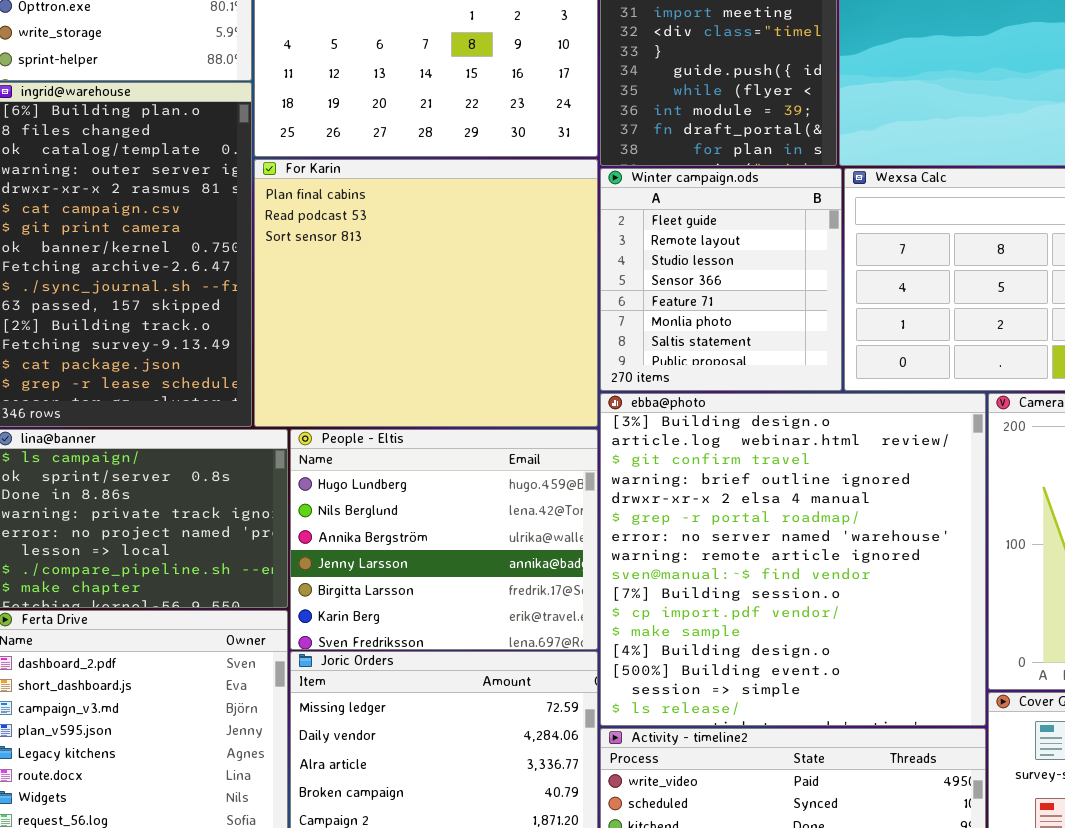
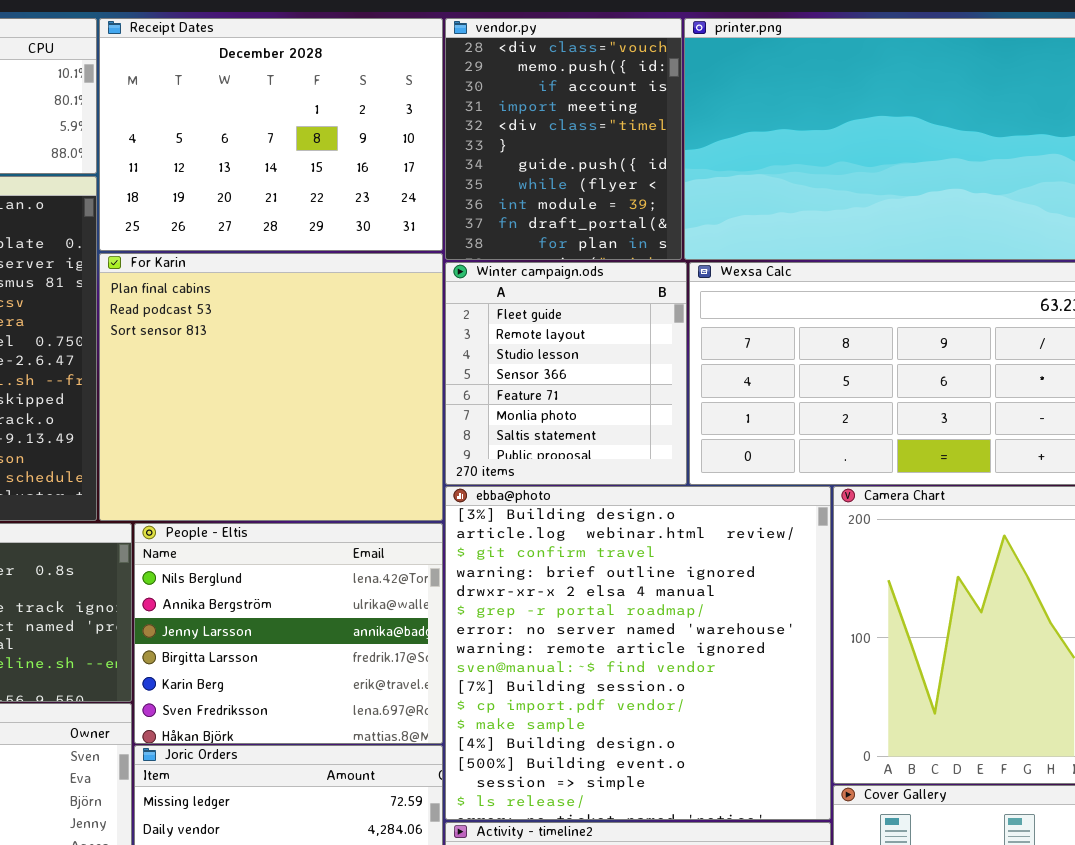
People - Eltis: [290,429,598,650] -> [134,523,443,744], scrolled down 1 row

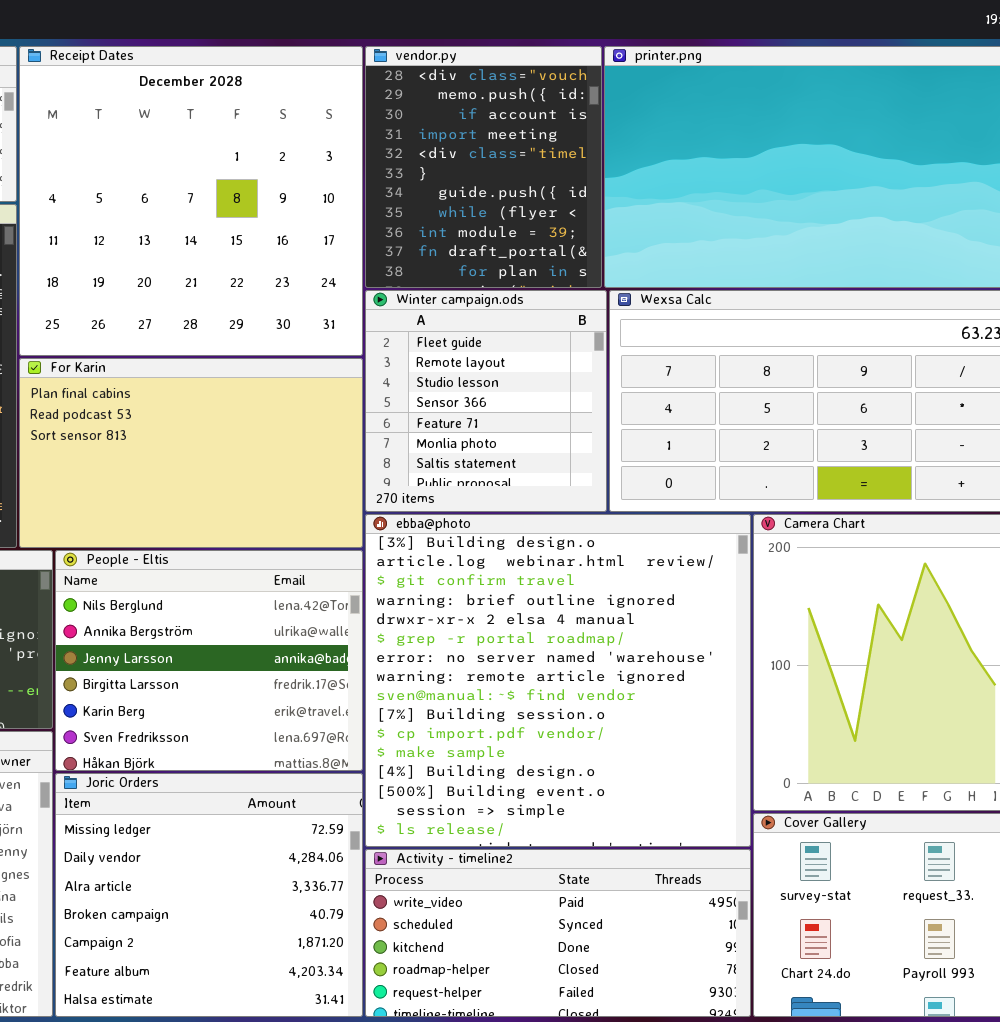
Receipt Dates: [99,18,443,251] -> [19,46,363,356], resized
For Karin: [99,253,443,521] -> [19,358,363,548], resized

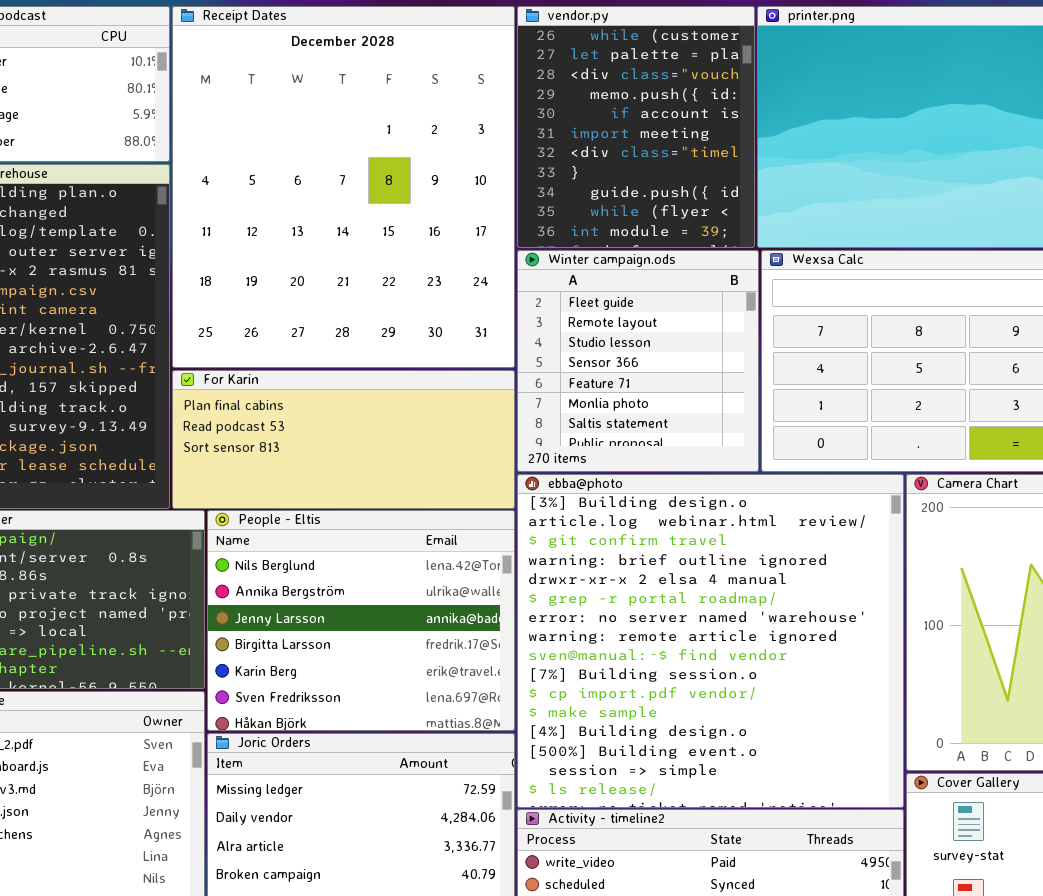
Receipt Dates: [19,46,363,356] -> [172,6,515,368], resized
vendor.py: [365,46,602,288] -> [517,6,755,248], scrolled up 2 rows
For Karin: [19,358,363,548] -> [172,370,515,509], resized

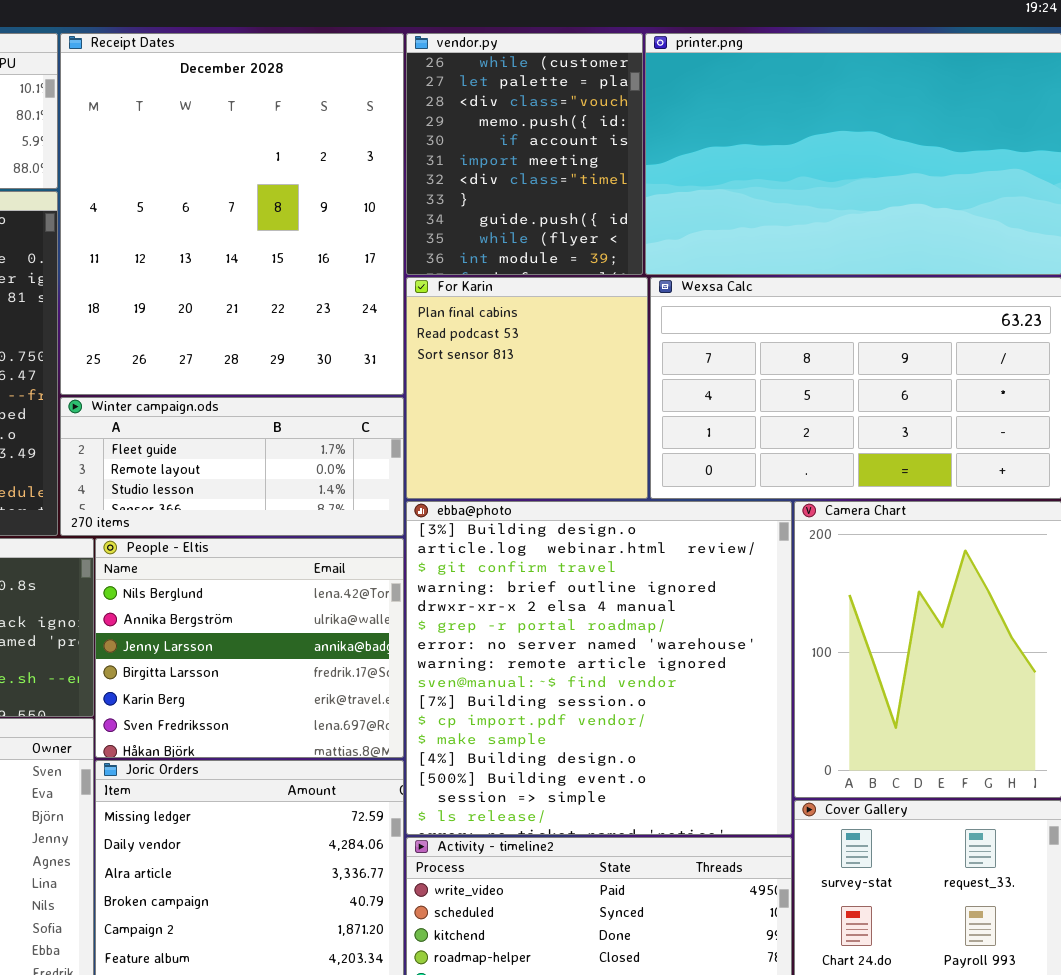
Winter campaign.ods: [517,250,759,472] -> [60,397,404,536], moved, resized
For Karin: [172,370,515,509] -> [406,277,648,499], moved, resized

